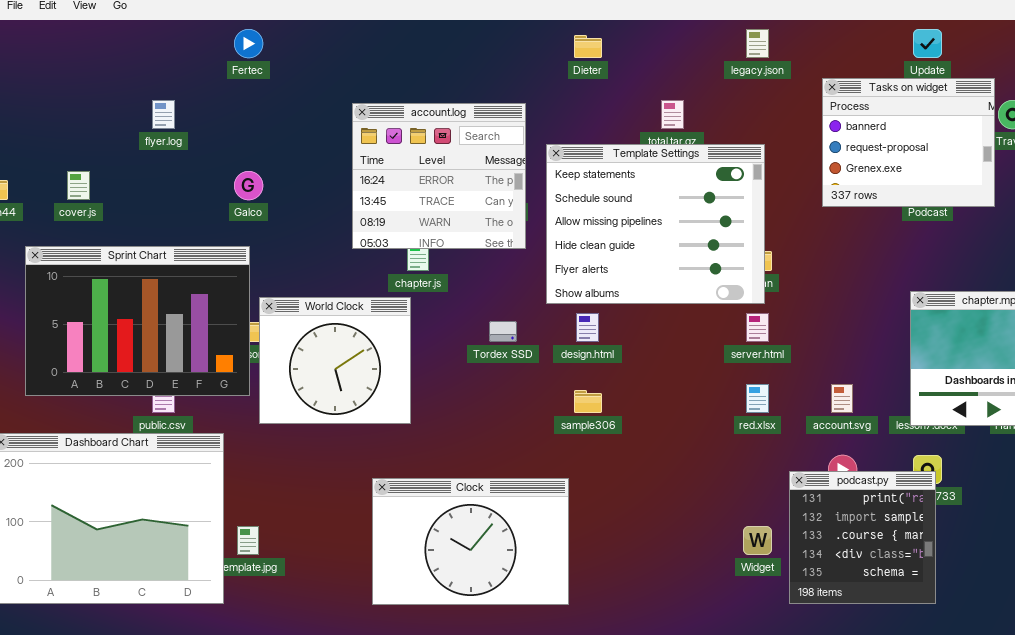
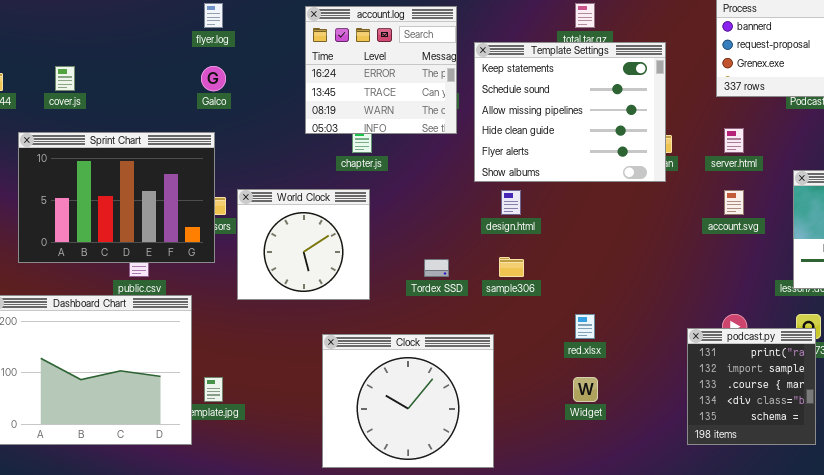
flyer.log: [152,100,175,129] -> [204,3,223,28], moved
World Clock: [259,297,411,424] -> [237,189,370,300], moved
server.html: [746,313,769,342] -> [724,128,744,153], moved
Tordex SSD: [489,321,517,342] -> [424,259,449,277], moved
red.xlsx: [746,384,769,413] -> [575,314,595,339], moved
account.svg: [831,384,853,413] -> [724,190,744,215], moved
Clock: [372,478,569,605] -> [322,334,494,468], resized
Widget: [743,526,772,555] -> [573,377,598,402], moved

